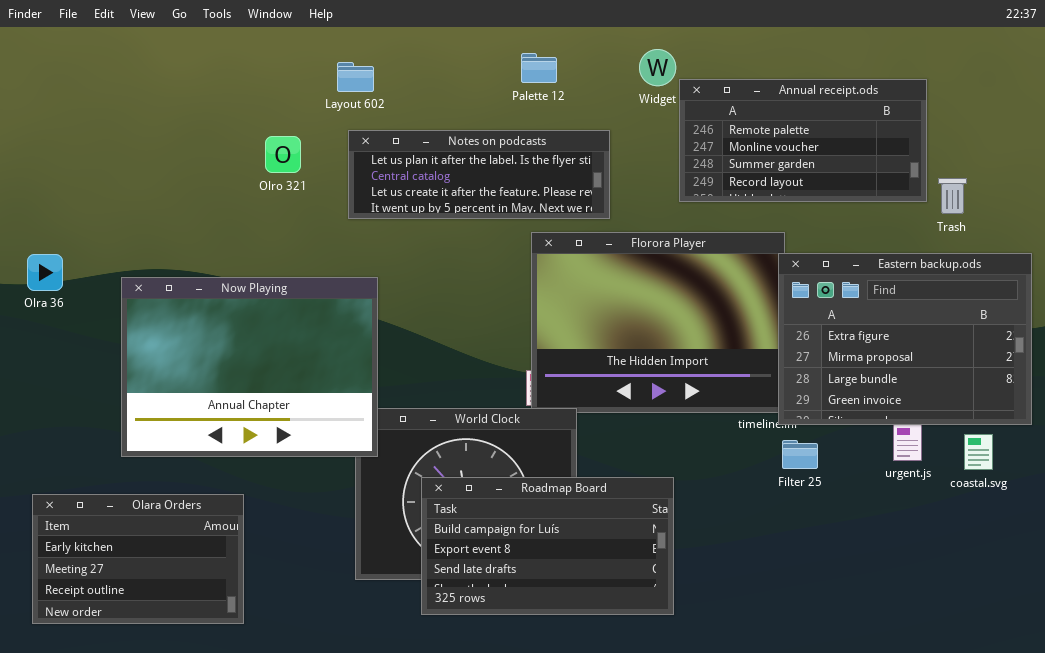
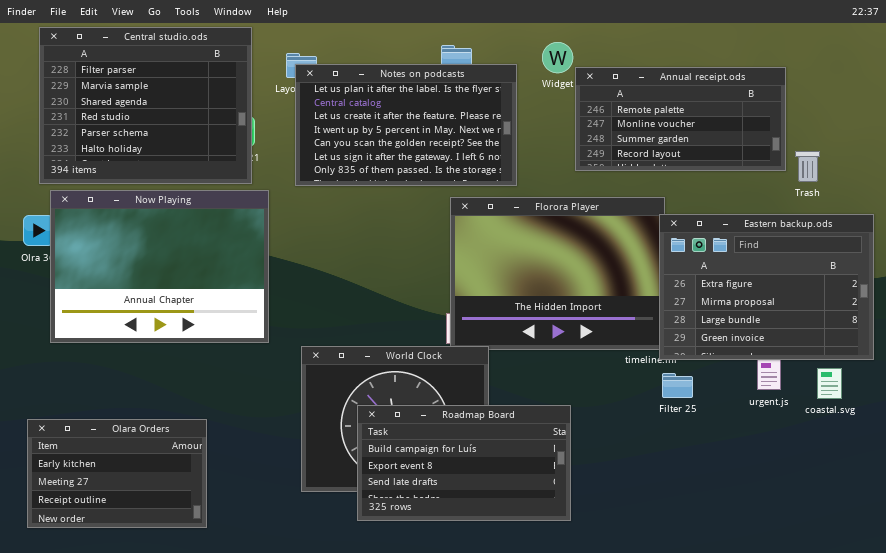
Central studio.ods: none -> [39,27,252,184], opened
Notes on podcasts: [348,130,610,219] -> [295,64,517,186], resized
Now Playing: [121,277,378,457] -> [50,190,269,343], moved

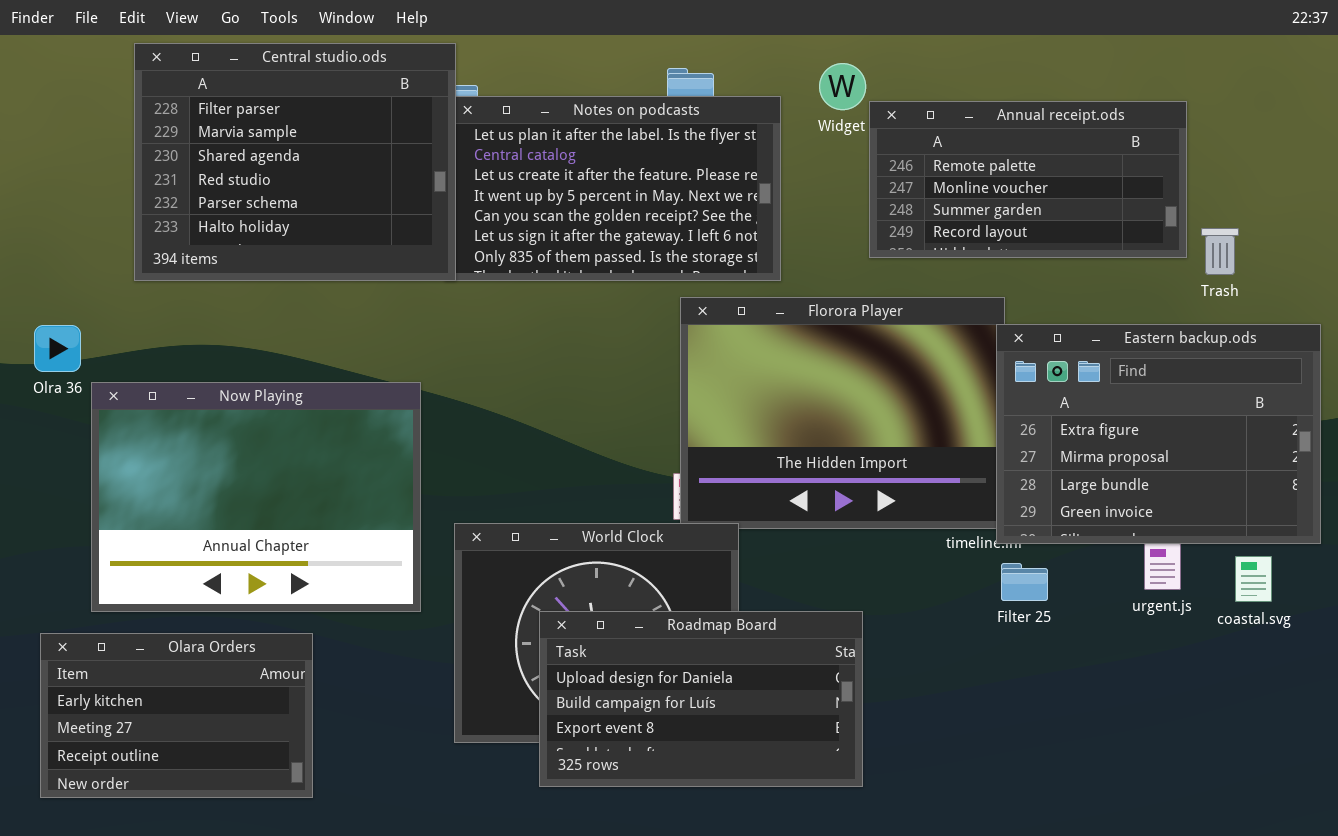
Central studio.ods: [39,27,252,184] -> [134,43,456,281], moved
Now Playing: [50,190,269,343] -> [91,382,421,612], moved
Roadmap Board: [357,405,571,521] -> [539,611,863,787], scrolled up 1 row

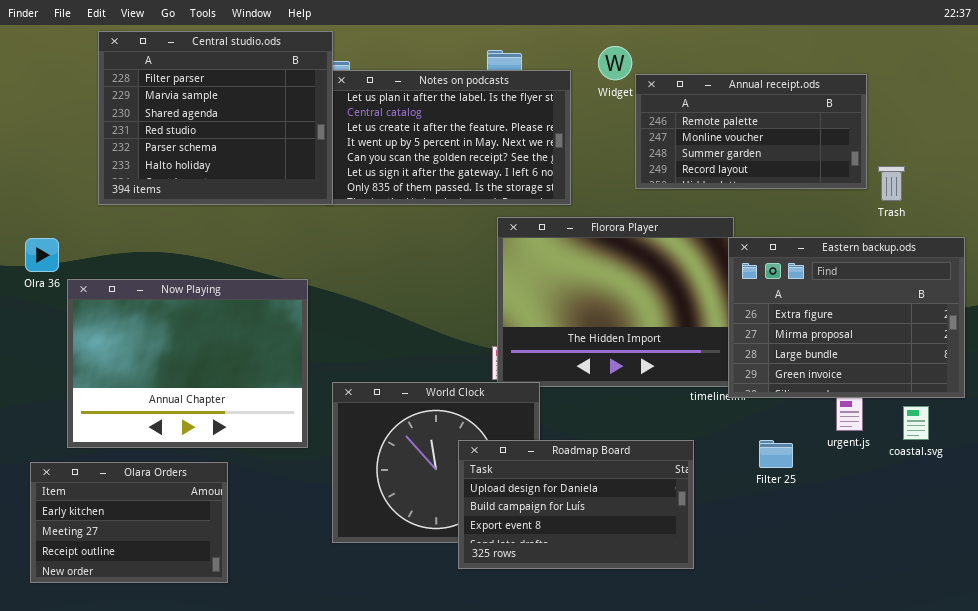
Filter 25: [1001,563,1048,601] -> [759,440,793,468], moved
Roadmap Board: [539,611,863,787] -> [458,440,694,569], moved

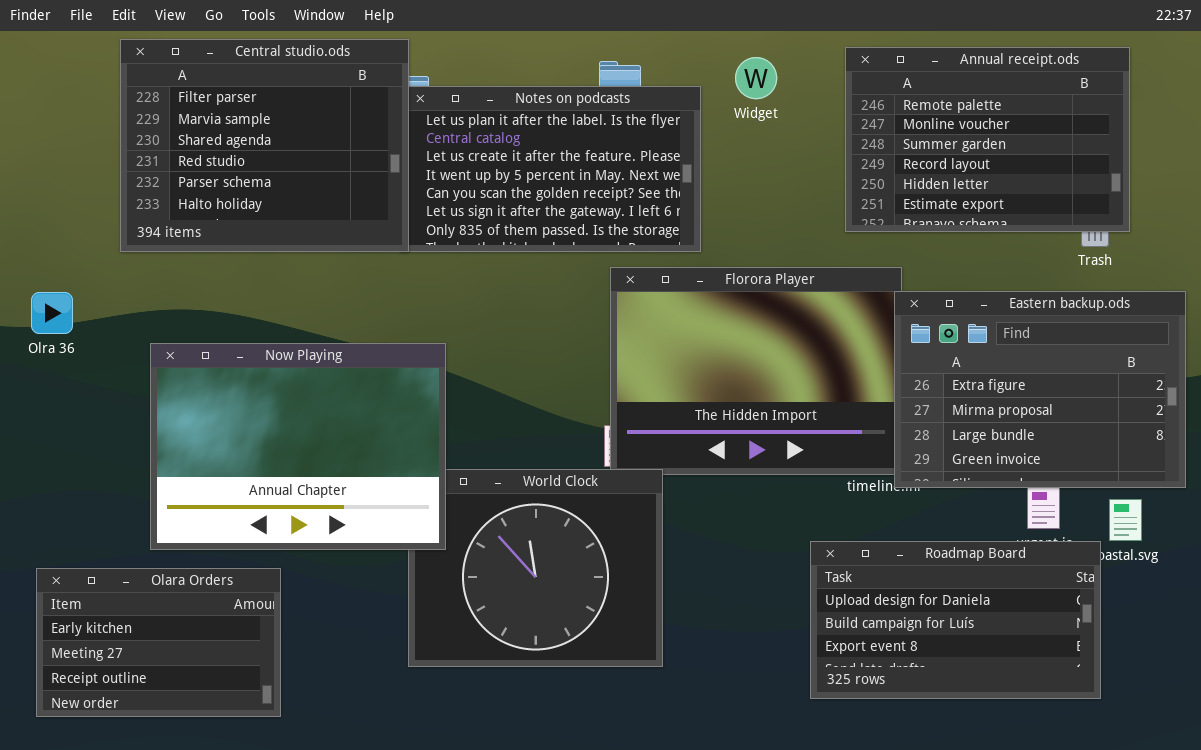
Annual receipt.ods: [635,74,867,189] -> [845,47,1130,232], moved, resized
Now Playing: [67,279,308,448] -> [150,343,446,550], moved
Roadmap Board: [458,440,694,569] -> [810,541,1101,699], moved

